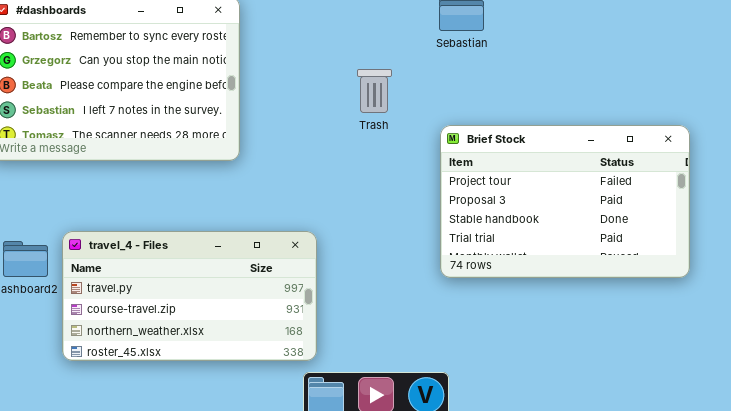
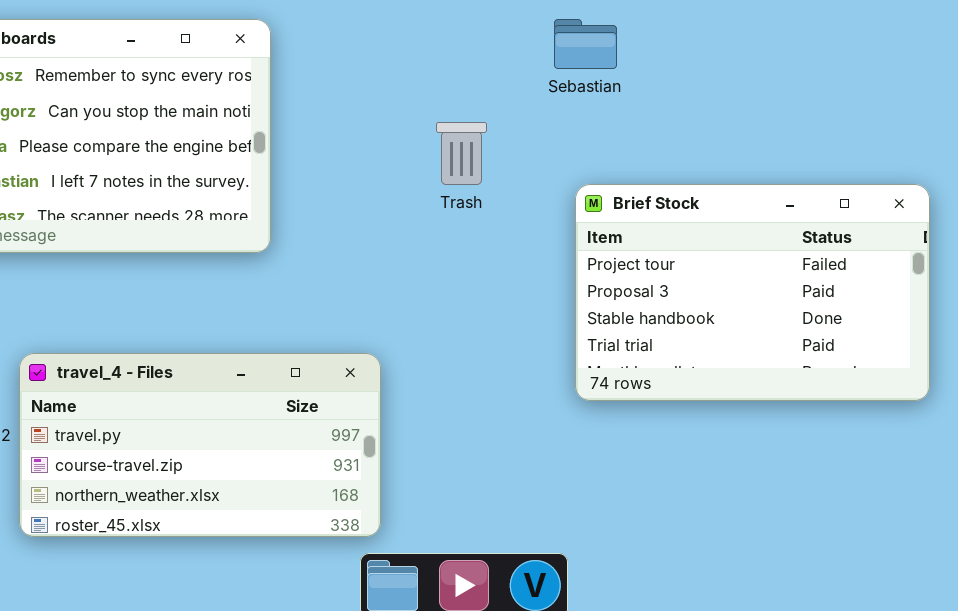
Brief Stock: [440,125,690,278] -> [575,184,930,401], moved

